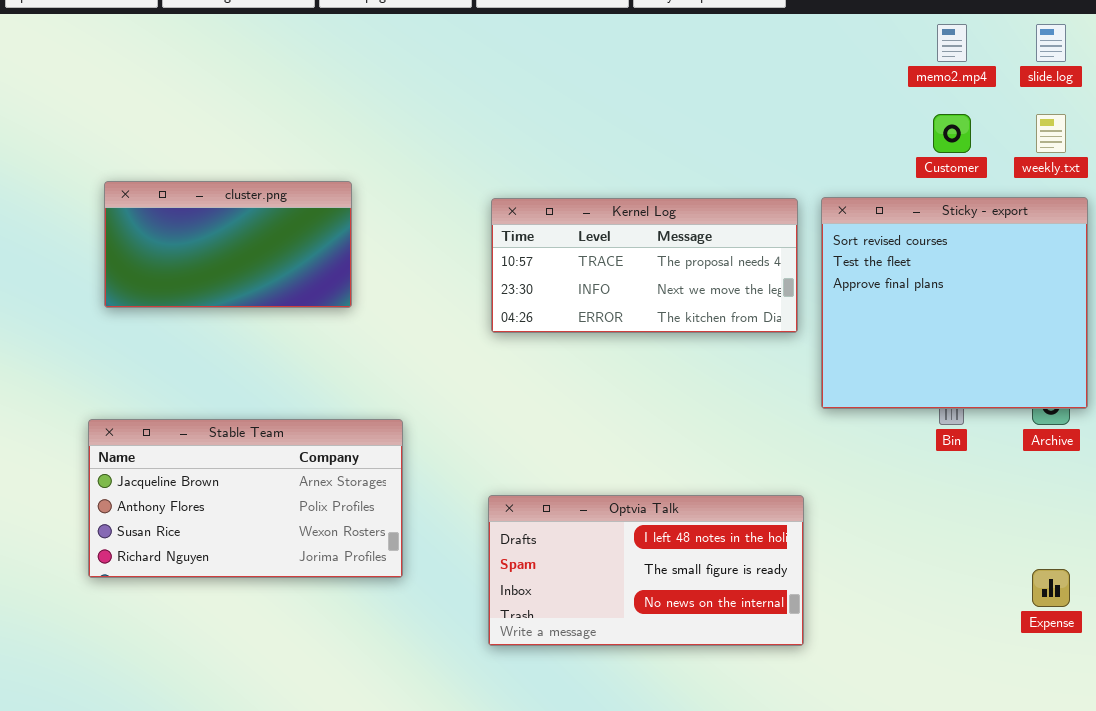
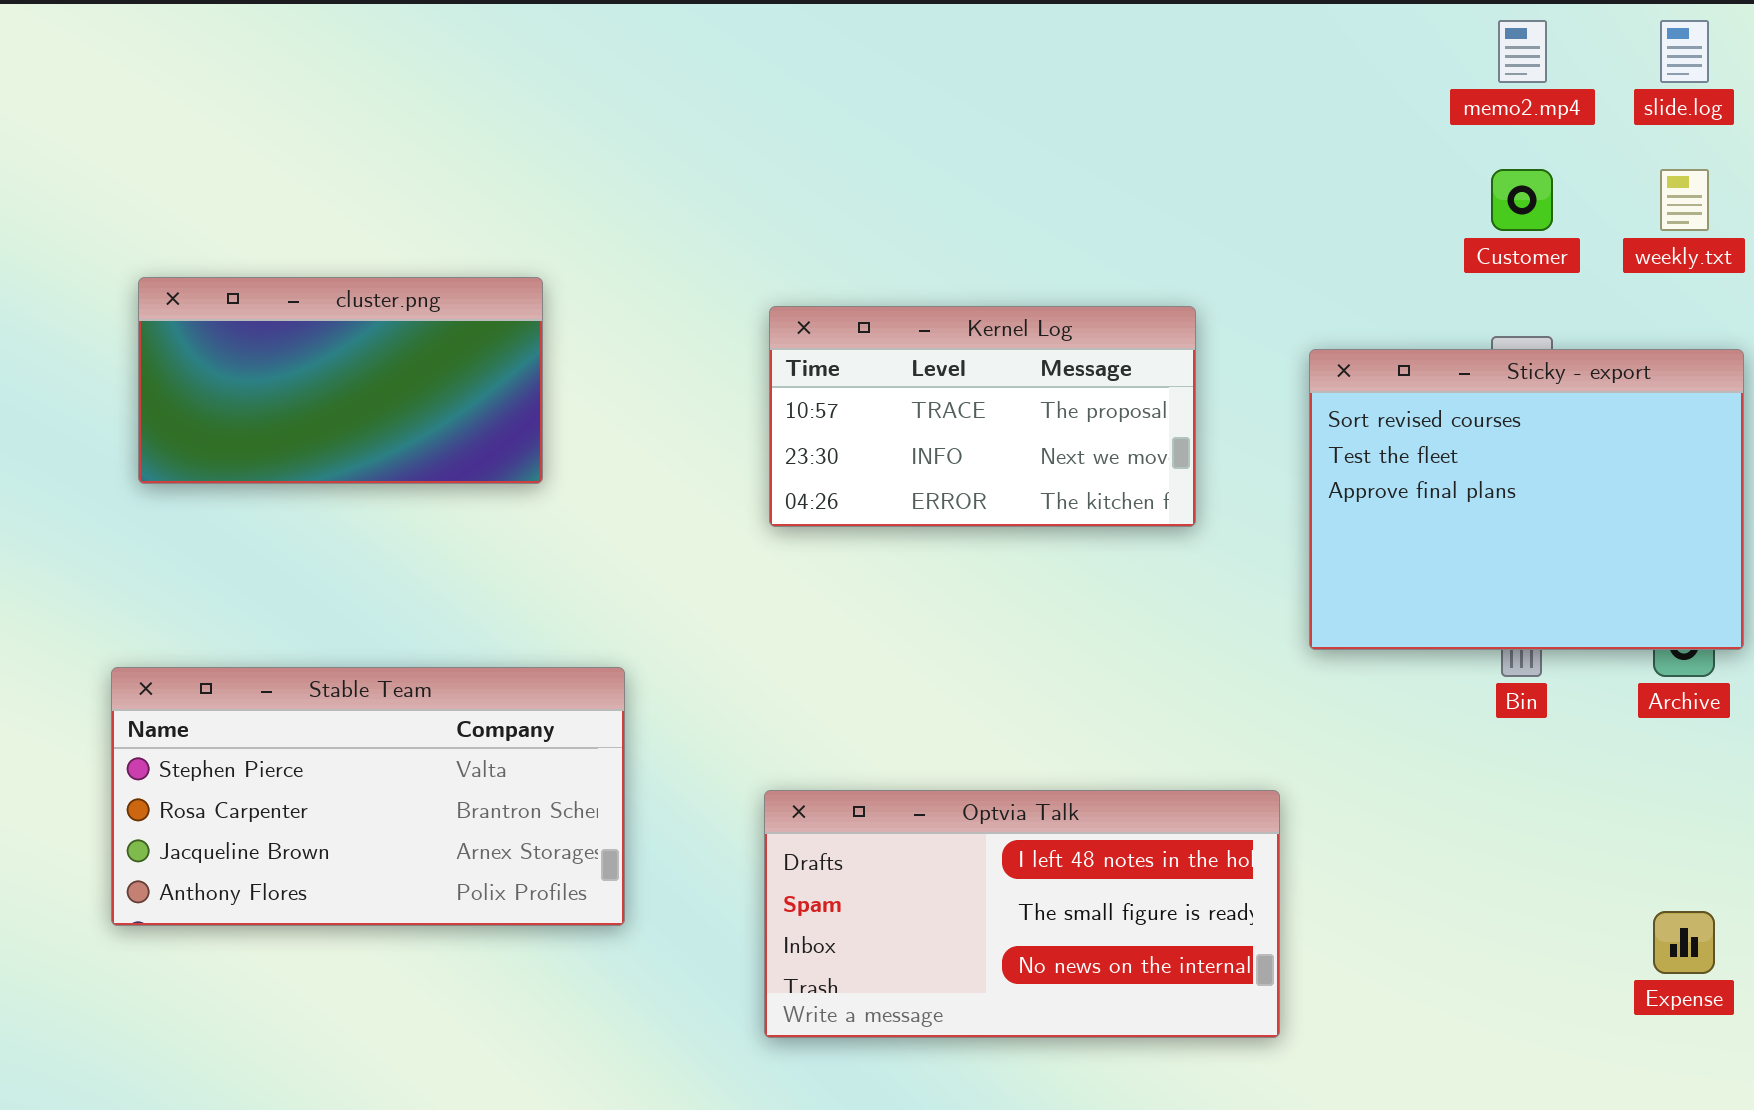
Sticky - export: [821,197,1088,409] -> [1309,349,1744,650], resized
Kernel Log: [491,198,798,333] -> [769,306,1196,527], resized
Stable Team: [88,419,403,578] -> [111,667,625,926], scrolled up 2 rows

